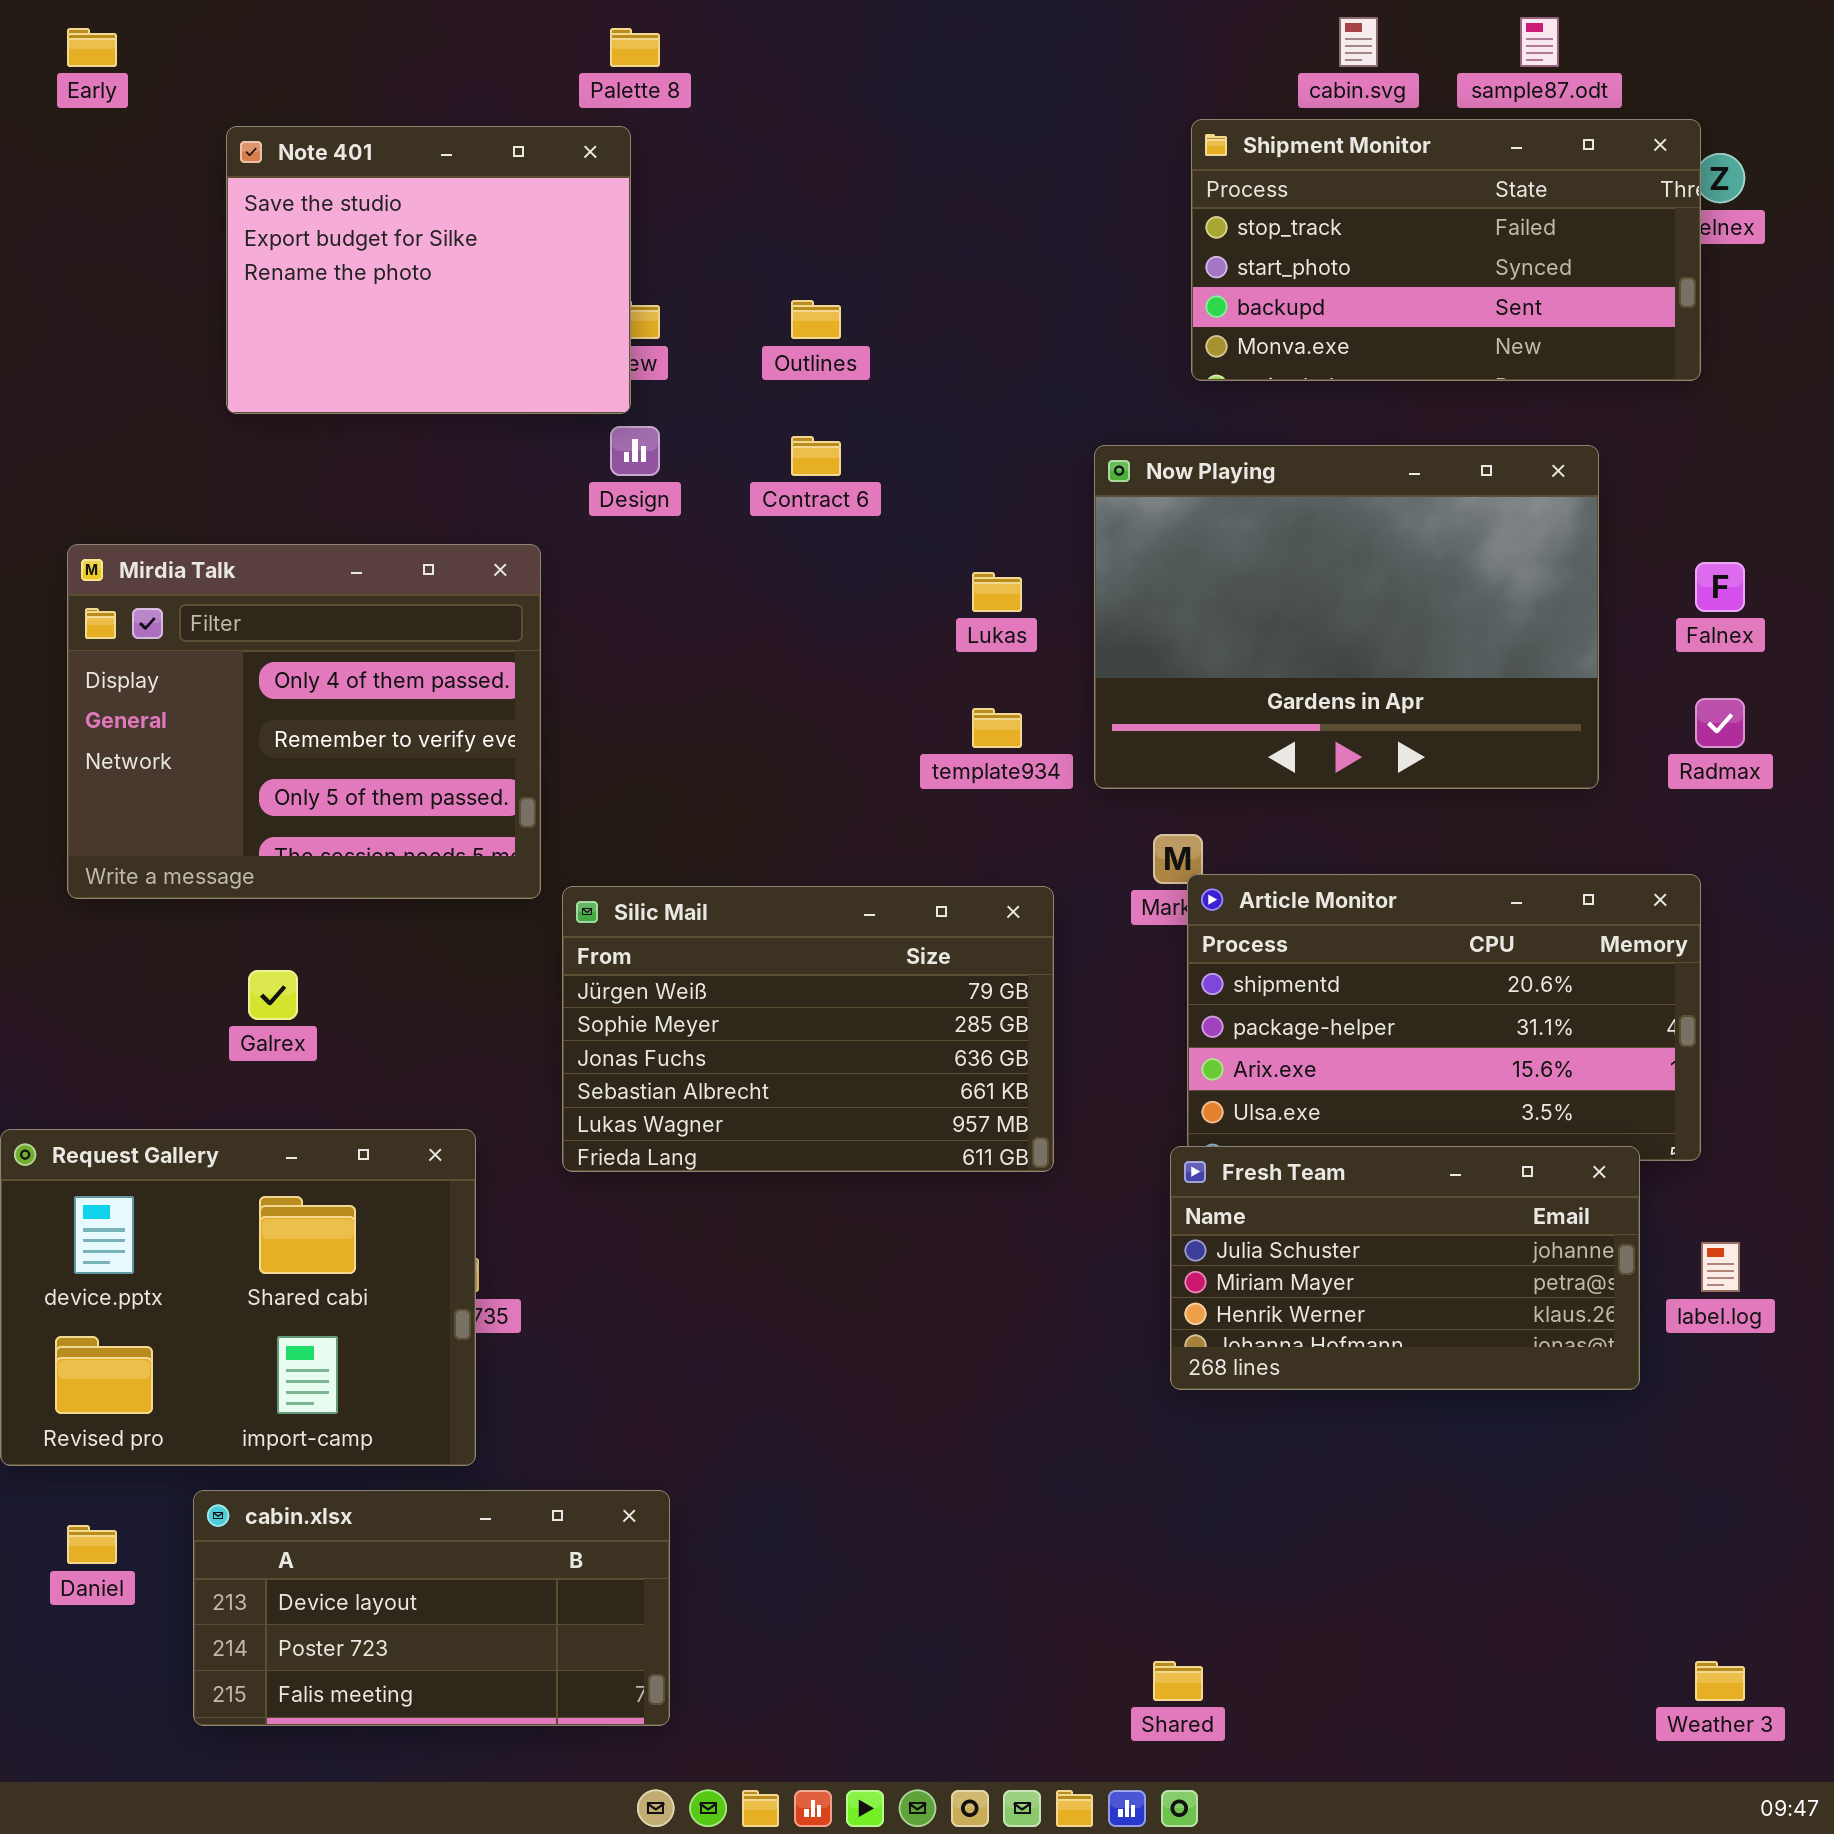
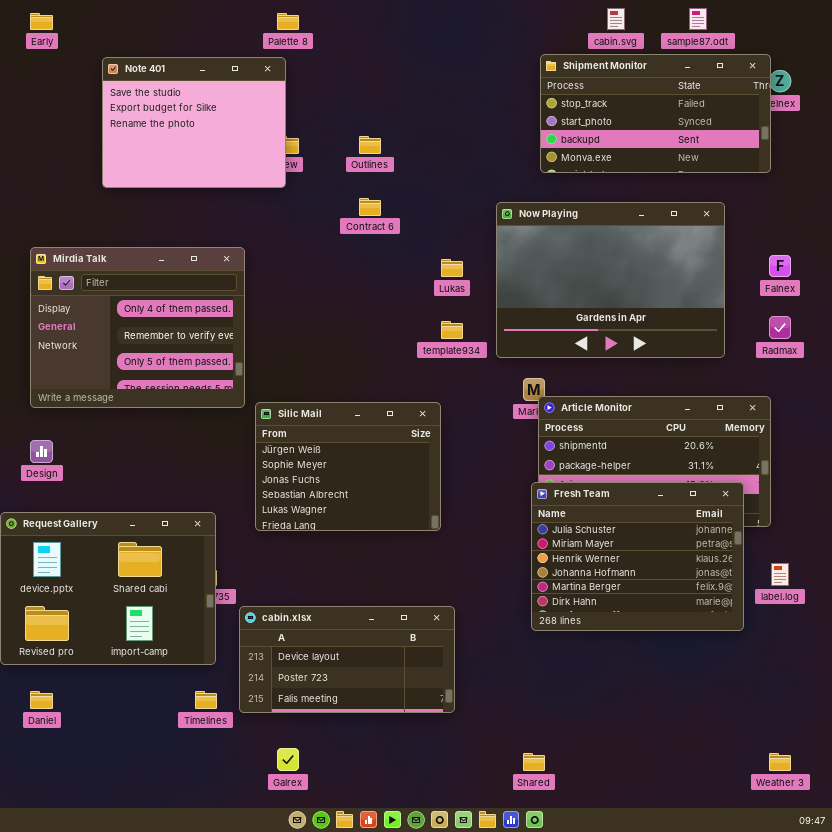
Design: [610,426,660,476] -> [30,440,53,463], moved
Silic Mail: [562,886,1054,1172] -> [255,402,441,531], resized
Galrex: [248,970,298,1020] -> [277,748,299,771], moved
Fresh Team: [1170,1146,1640,1390] -> [531,482,744,631], resized
cabin.xlsx: [193,1490,670,1726] -> [239,606,455,713], moved

